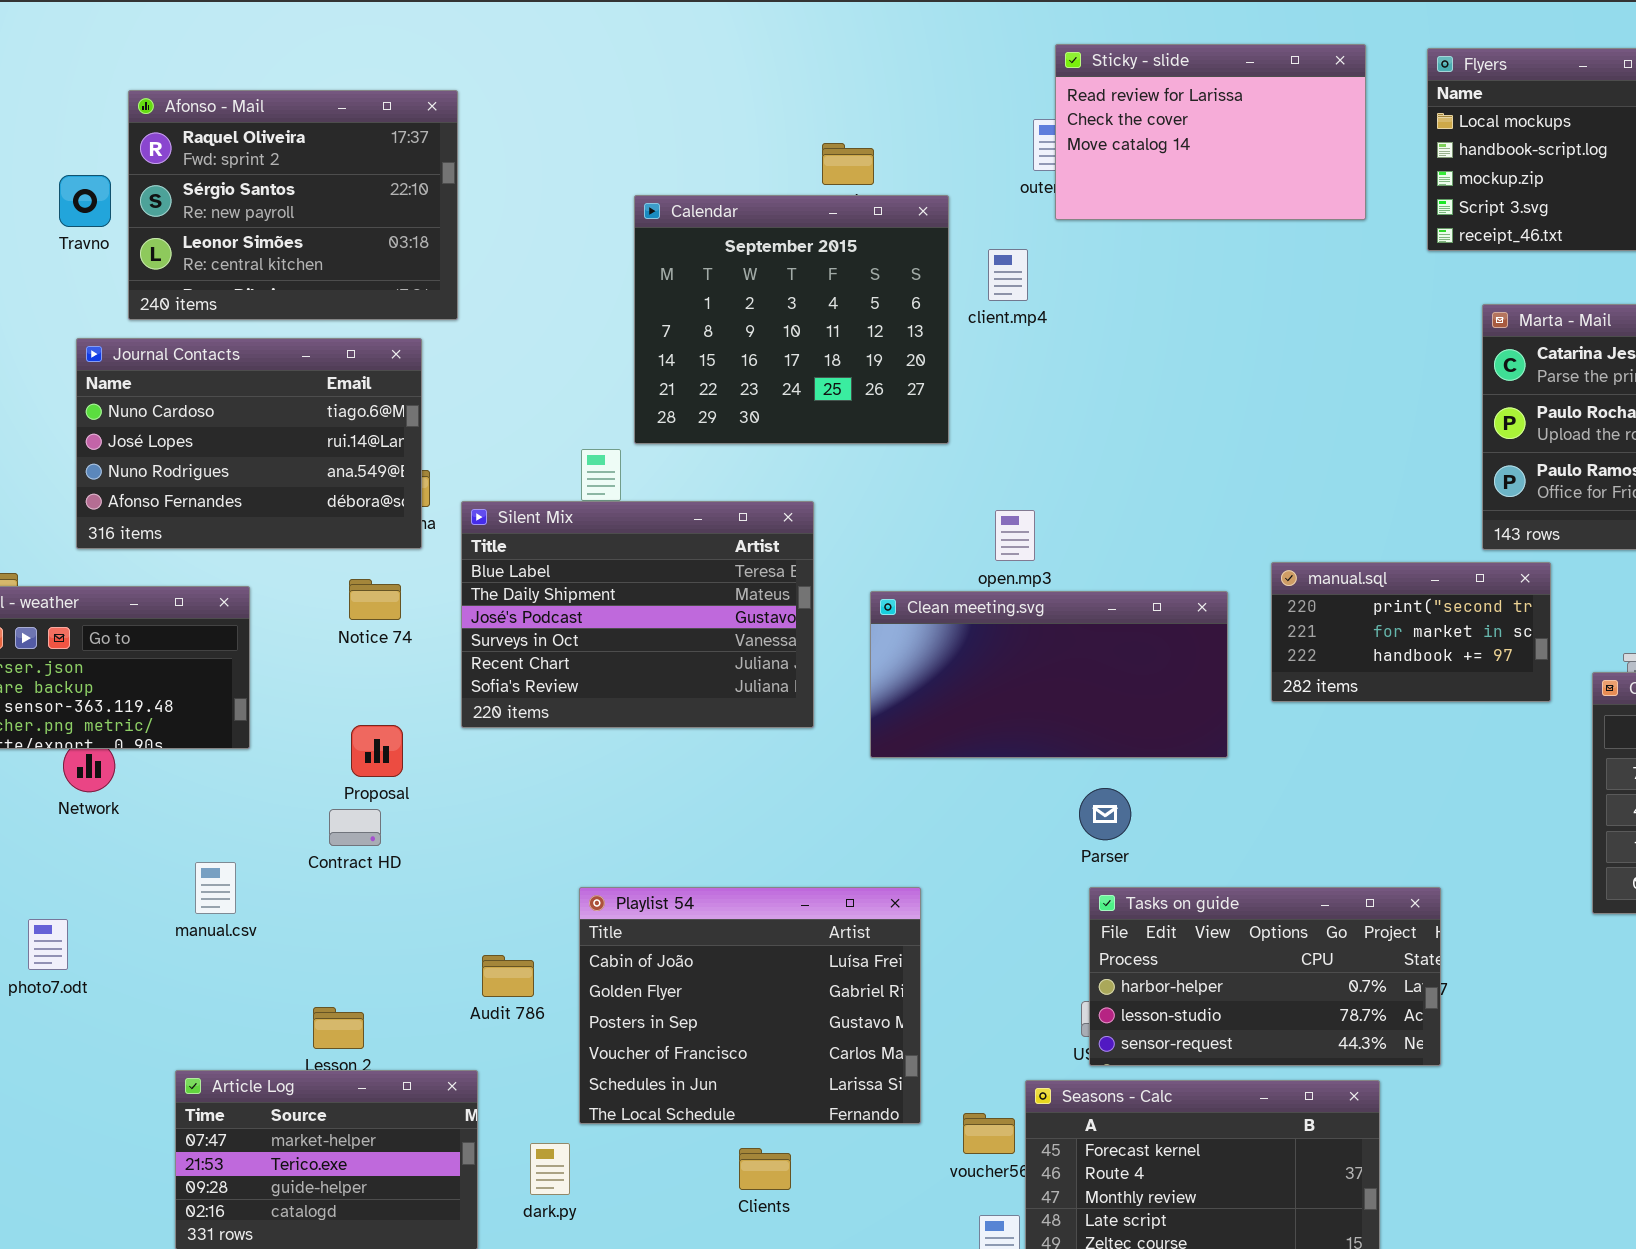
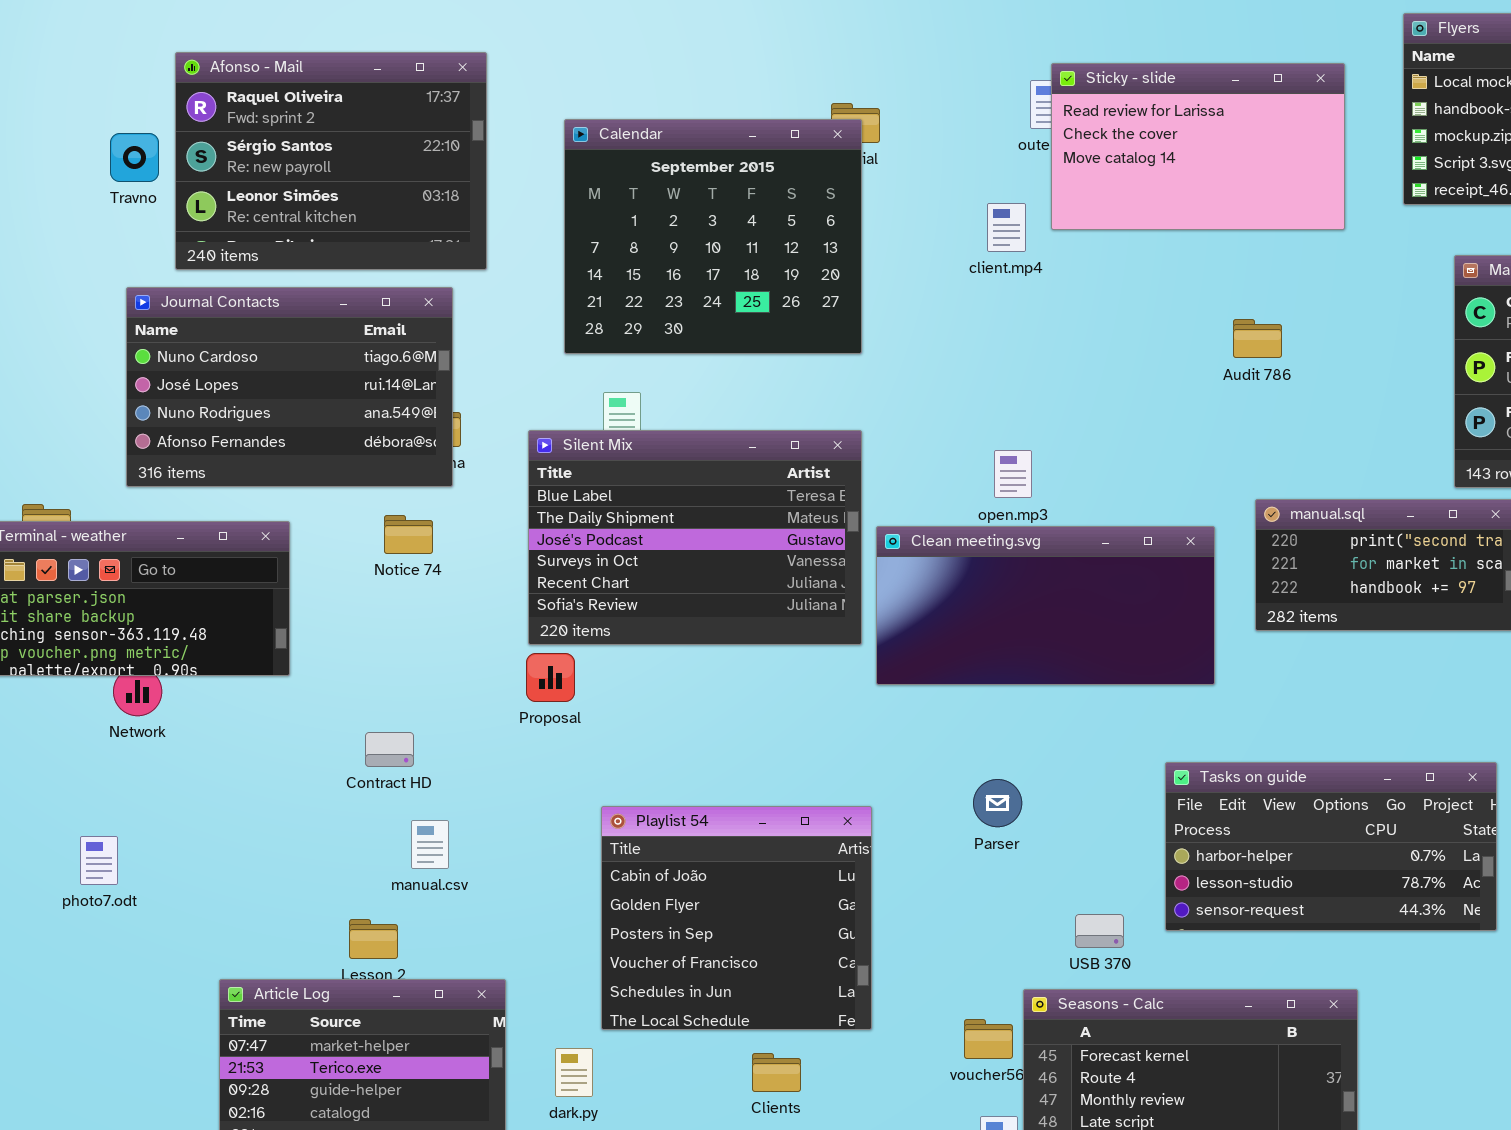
Sticky - slide: [1055,44,1366,220] -> [1051,63,1345,230], moved
Calendar: [634,195,949,444] -> [564,119,862,354], moved
Silent Mix: [461,501,814,728] -> [528,430,862,645], moved
Proposal: [351,725,403,777] -> [526,653,575,702], moved
Parser: [1079,788,1131,840] -> [973,779,1022,827], moved
manual.csv: [195,862,236,914] -> [411,820,449,869], moved
Playlist 54: [579,887,921,1124] -> [601,806,872,1030], resized
Tasks on guide: [1089,887,1441,1066] -> [1165,762,1497,931], moved
Audit 786: [482,955,534,997] -> [1233,319,1282,358], moved

